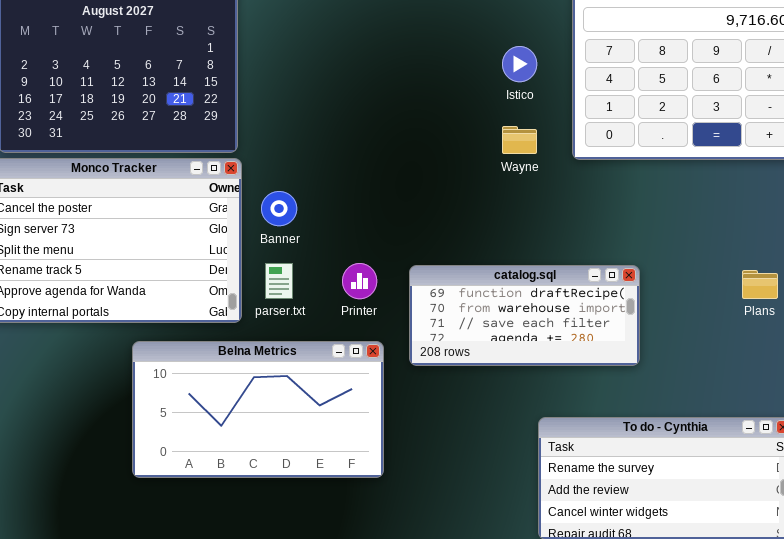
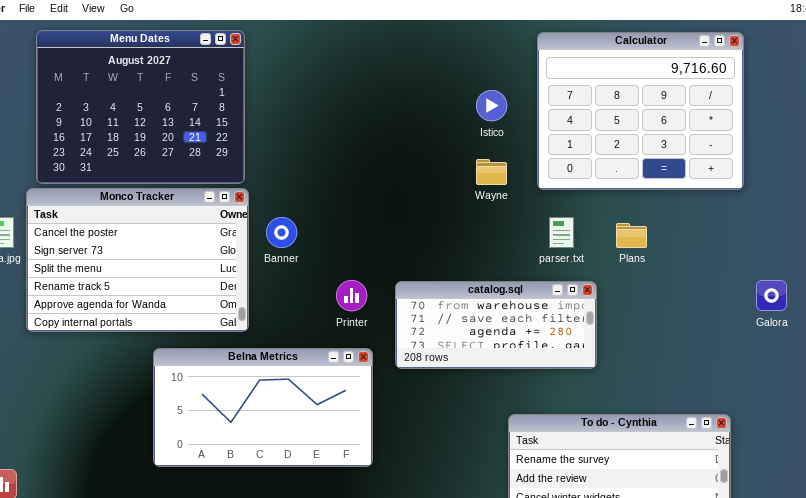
parser.txt: [265,263,293,299] -> [549,217,574,248], moved
catalog.sql: [409,265,640,366] -> [395,281,597,369], scrolled down 1 row
Plans: [742,270,778,299] -> [616,223,647,248], moved

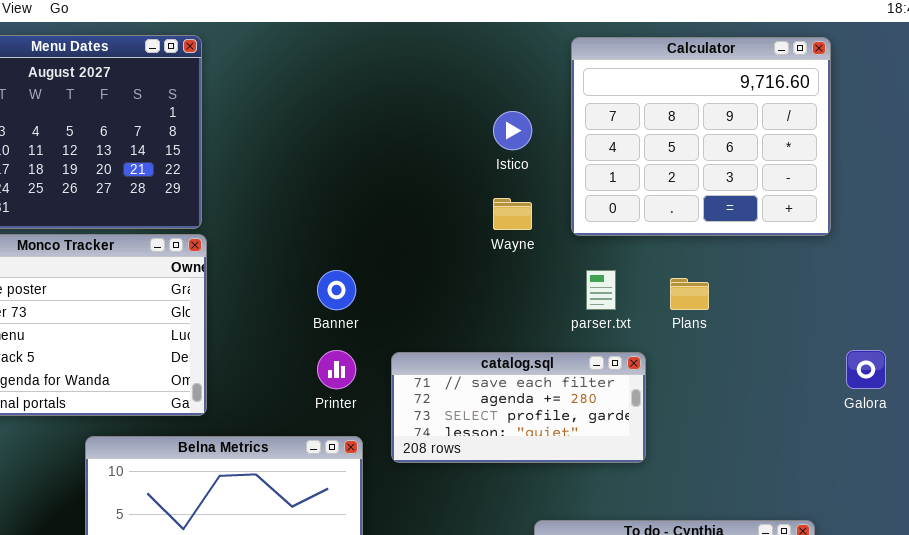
Banner: [266,217,297,248] -> [317,270,356,310], moved
catalog.sql: [395,281,597,369] -> [391,352,646,463], scrolled down 1 row

